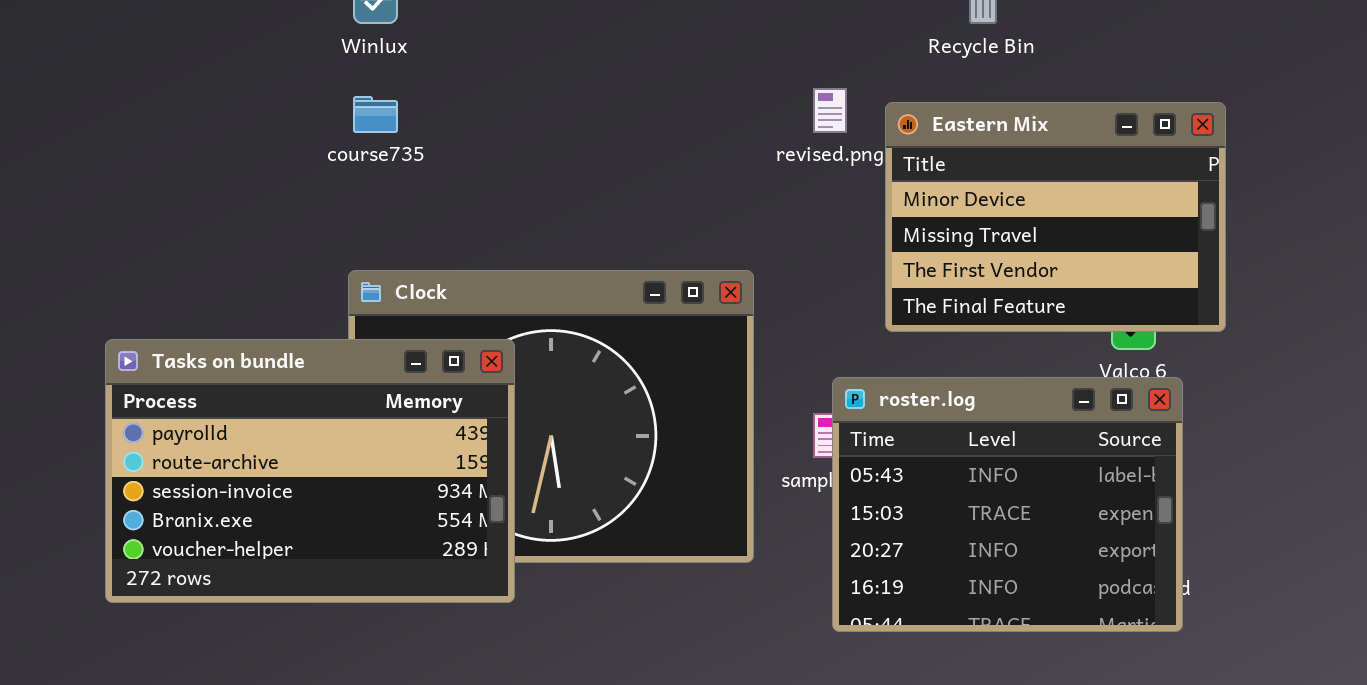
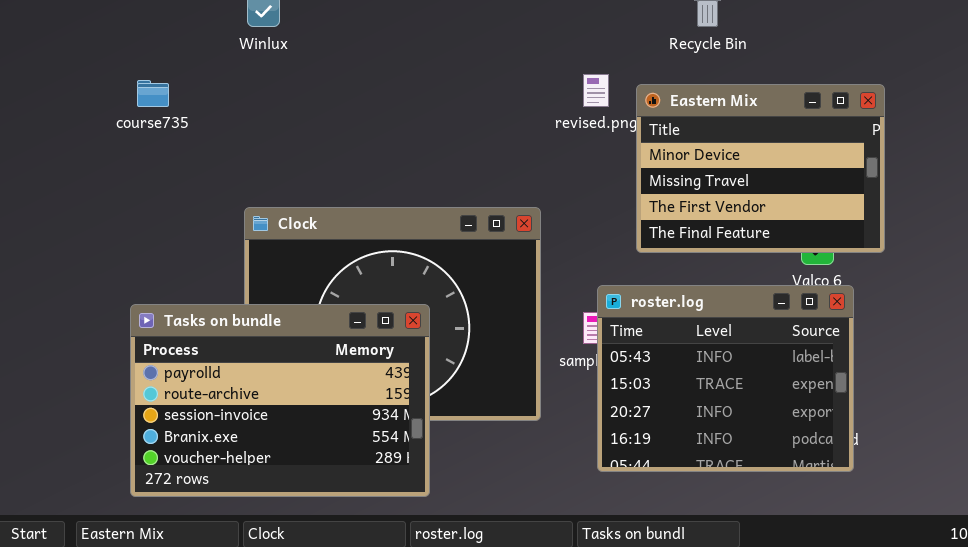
course735: [353,96,398,133] -> [137,80,169,107], moved
Tasks on bundle: [105,339,515,603] -> [130,304,430,497], moved

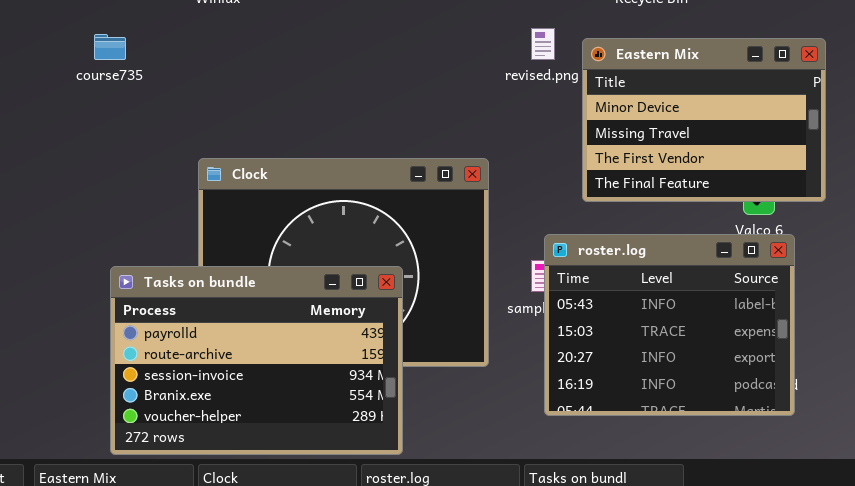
Tasks on bundle: [130,304,430,497] -> [110,266,403,455], moved

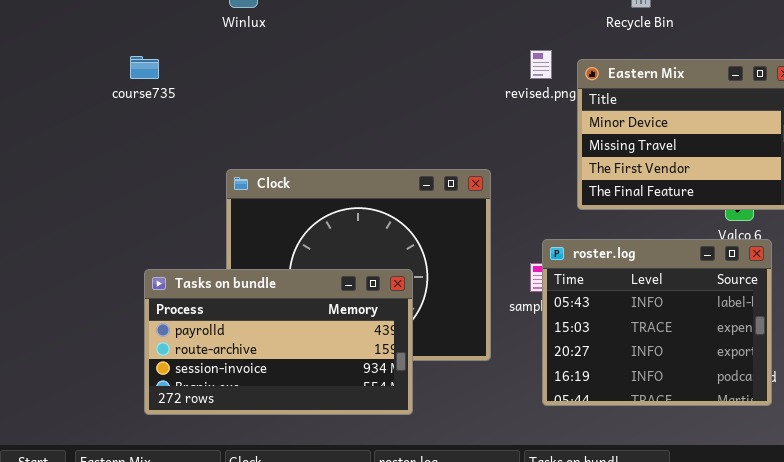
Tasks on bundle: [110,266,403,455] -> [144,269,413,415], resized

